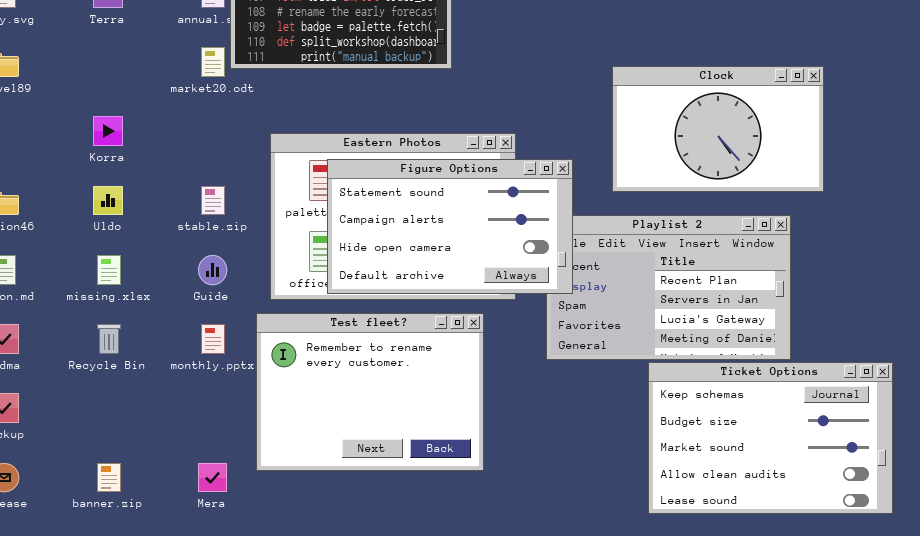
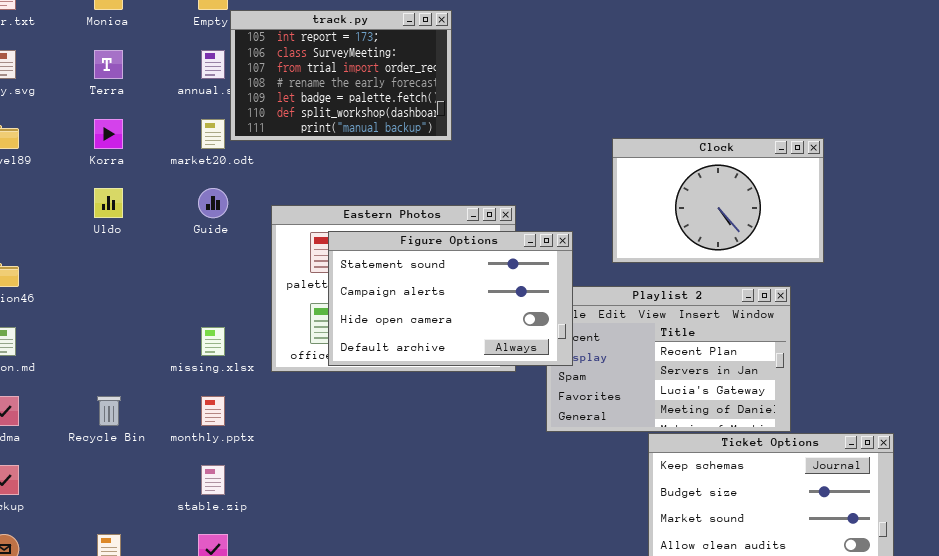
Korra: [93,116,123,146] -> [94,119,123,149], moved
Uldo: [93,186,123,215] -> [94,188,123,218], moved
stable.zip: [201,186,225,215] -> [201,465,225,495], moved
missing.xlsx: [97,255,121,285] -> [201,327,225,356], moved
Guide: [198,255,227,285] -> [198,188,228,218], moved
Test fleet?: [256,313,484,471] -> none, closed

